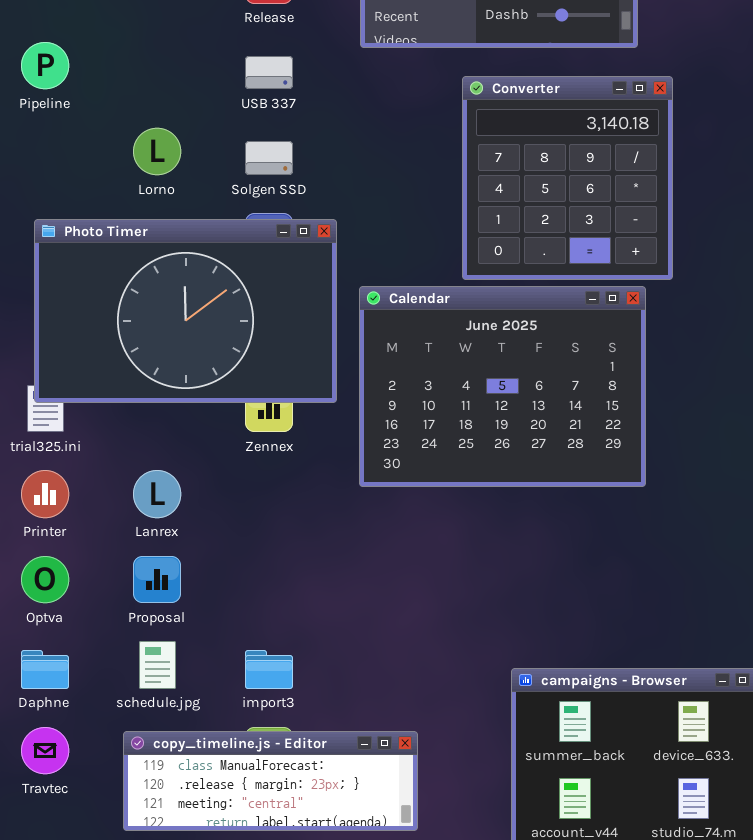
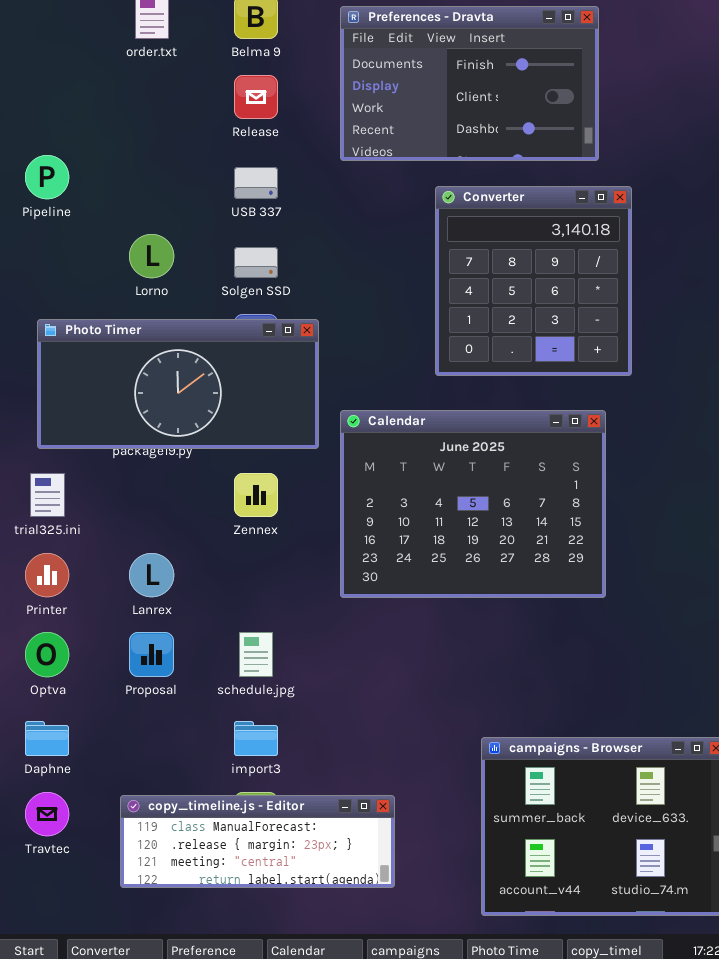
Photo Timer: [34,219,337,403] -> [37,319,319,449], resized
Calendar: [359,286,646,487] -> [340,410,606,598], moved
schedule.jpg: [139,641,176,689] -> [239,632,273,677], moved

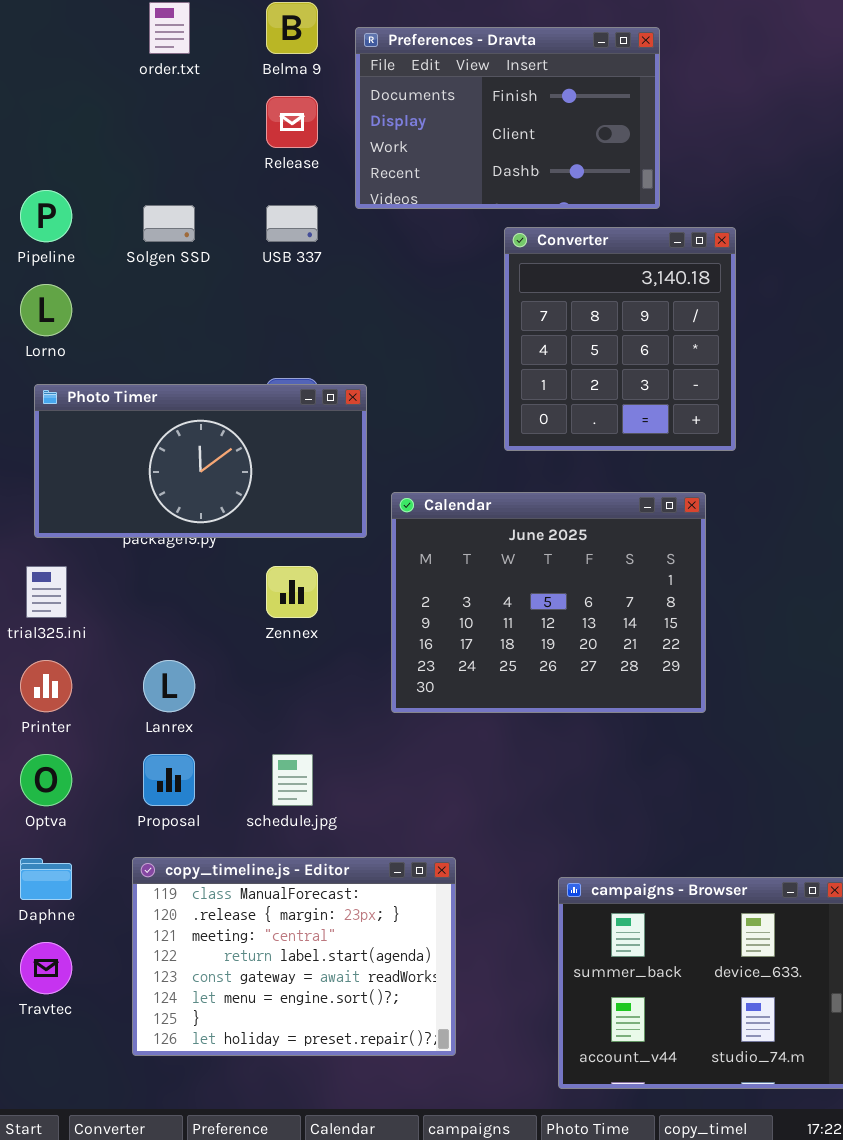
Preferences - Dravta: [340,6,599,161] -> [355,27,660,209], moved
Lorno: [129,234,174,278] -> [20,284,72,336], moved
Solgen SSD: [234,247,278,278] -> [143,205,195,242], moved
copy_timeline.js - Editor: [120,795,395,888] -> [132,857,456,1056], resized

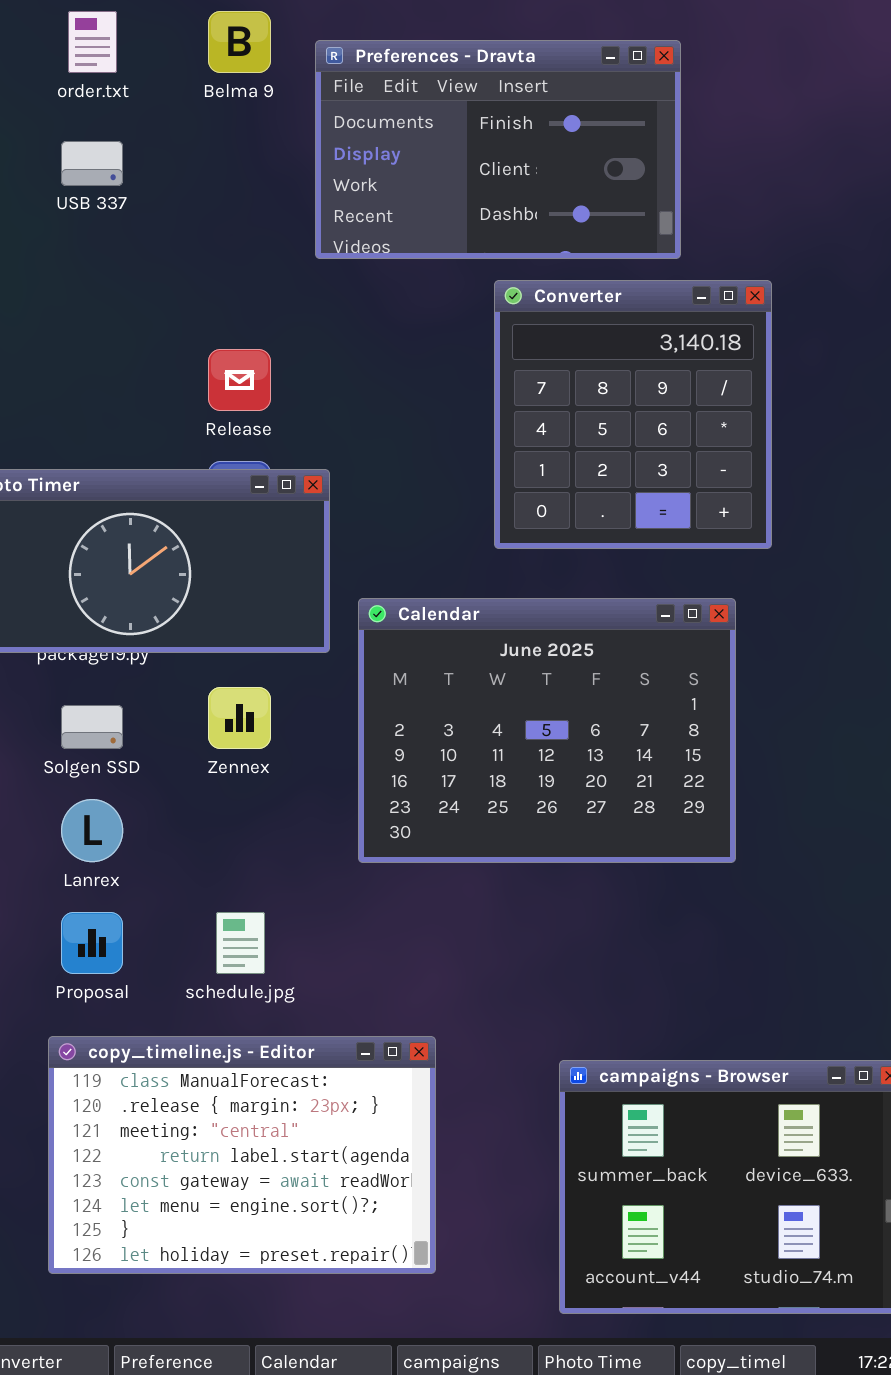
Release: [266,96,318,148] -> [208,349,271,411], moved
Solgen SSD: [143,205,195,242] -> [61,705,123,749], moved
USB 337: [266,205,318,242] -> [61,141,123,186], moved

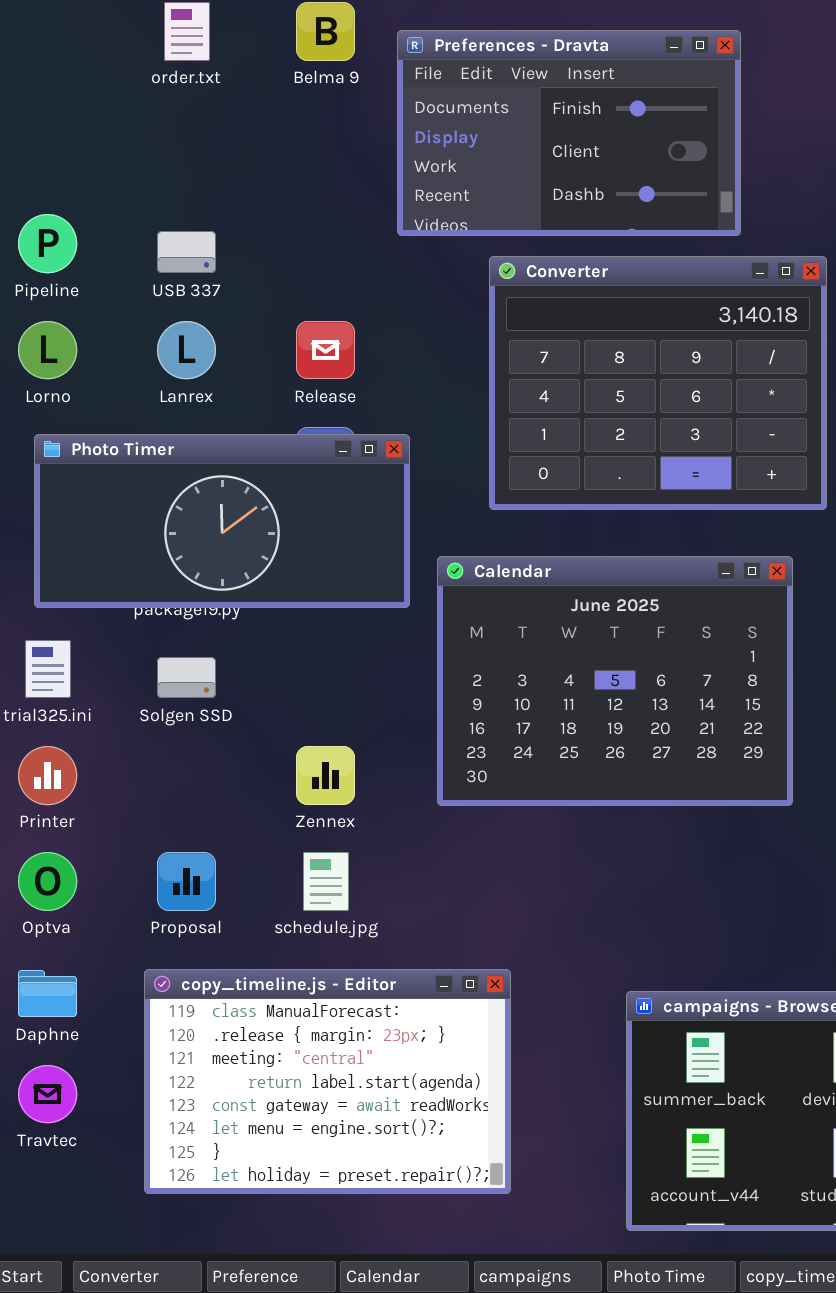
USB 337: [61,141,123,186] -> [157,231,216,273], moved
Converter: [494,280,772,549] -> [489,256,827,510], resized
Zennex: [208,687,271,749] -> [296,746,355,805], moved
Lanrex: [61,799,123,862] -> [157,321,216,379], moved

